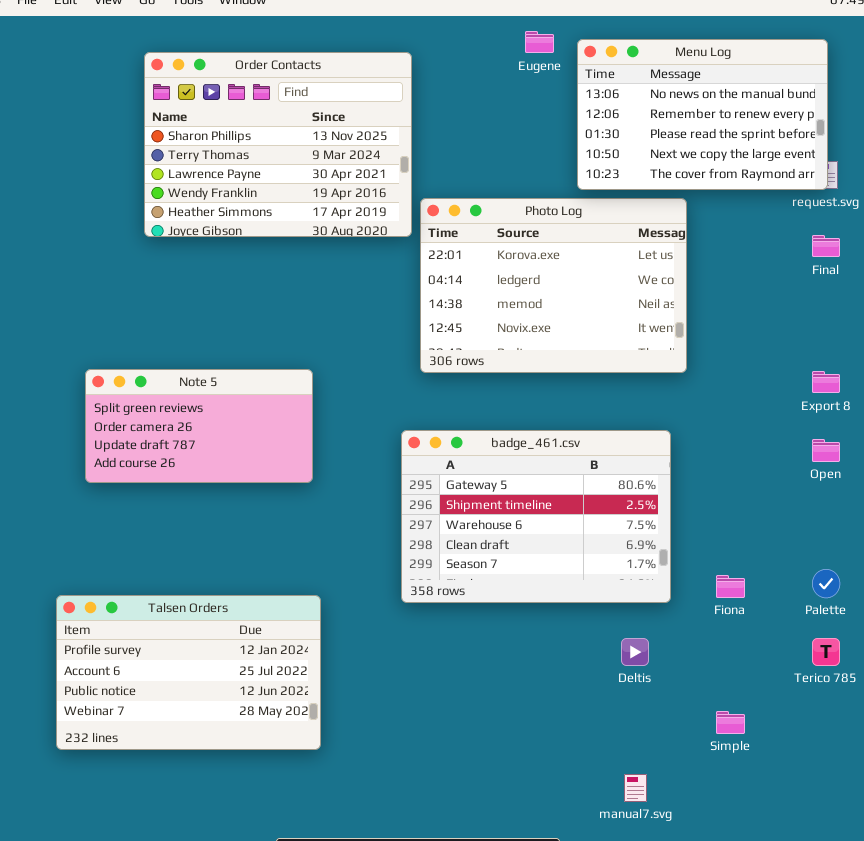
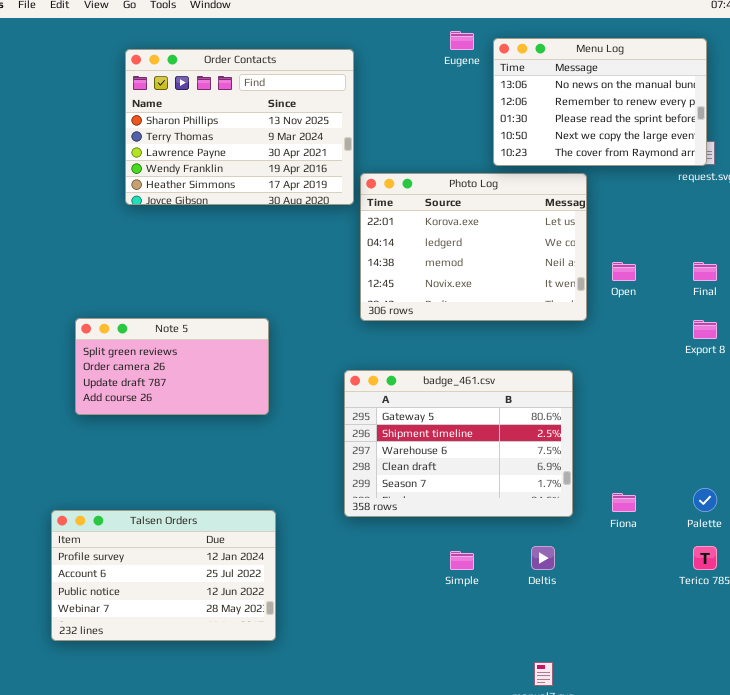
Final: [812,235,840,257] -> [693,262,717,281], moved
Open: [812,439,840,462] -> [612,262,636,281], moved
Simple: [716,711,745,734] -> [450,551,474,570], moved

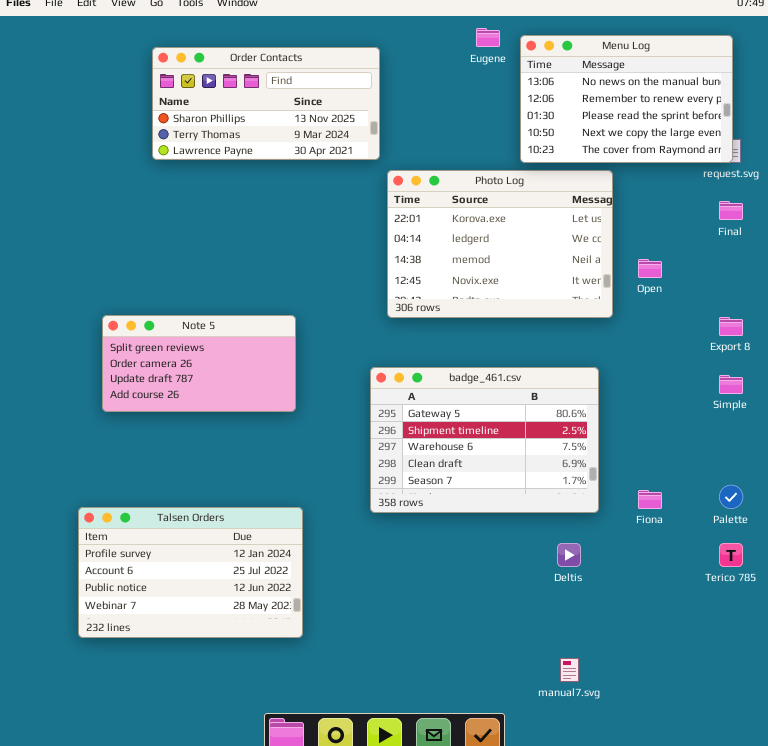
Order Contacts: [125,49,354,205] -> [152,47,380,160], resized
Final: [693,262,717,281] -> [719,201,743,220], moved
Simple: [450,551,474,570] -> [719,375,743,394], moved

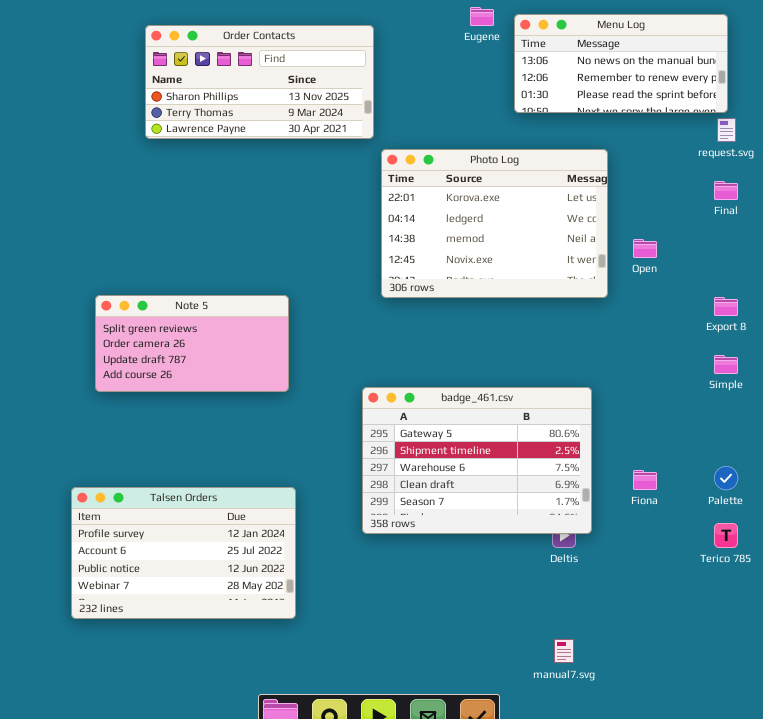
Menu Log: [520,35,733,163] -> [514,14,728,113], resized
badge_461.csv: [370,367,599,513] -> [362,387,592,534], moved

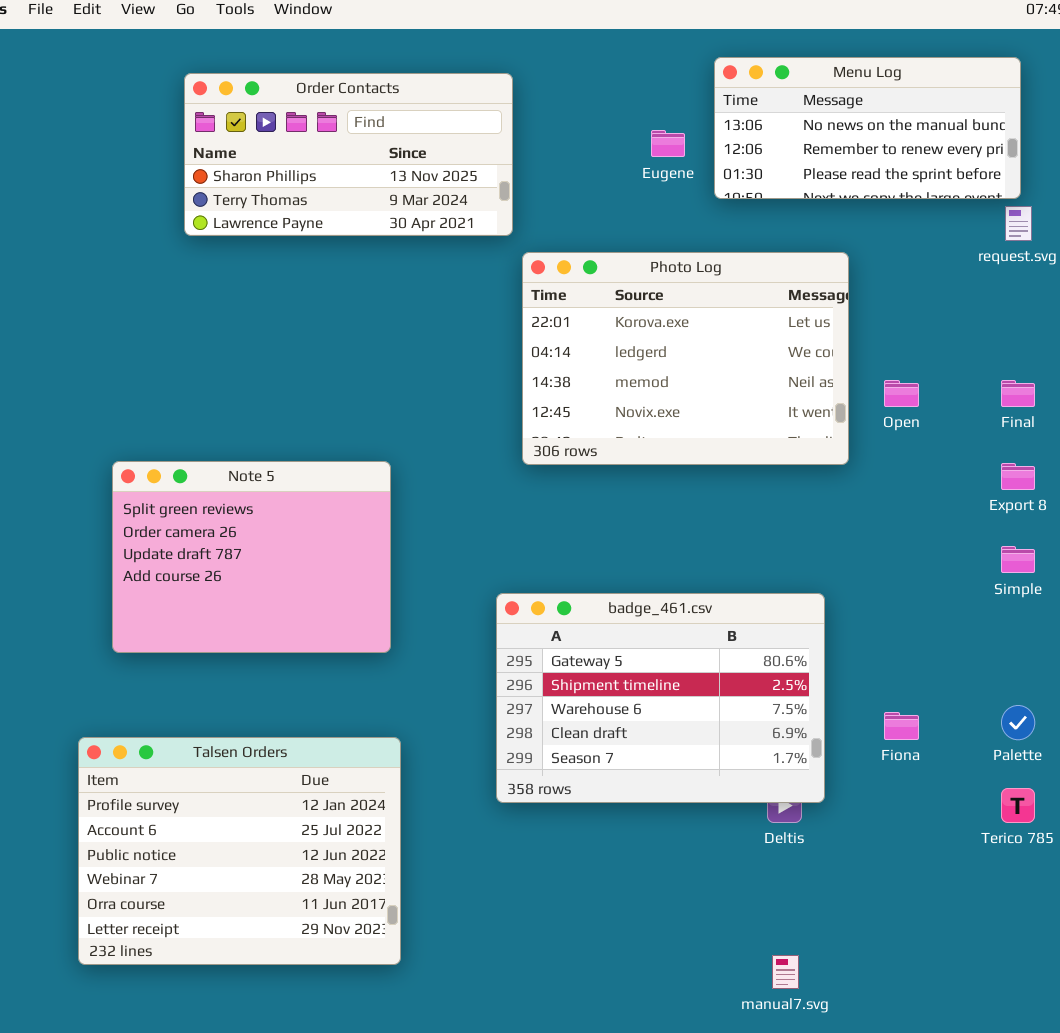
Eugene: [470,7,494,26] -> [651,130,685,157], moved
Final: [714,181,738,200] -> [1001,380,1035,407], moved
Note 5: [95,295,289,392] -> [112,461,391,653], resized
Talsen Orders: [71,487,296,619] -> [78,737,401,965], resized

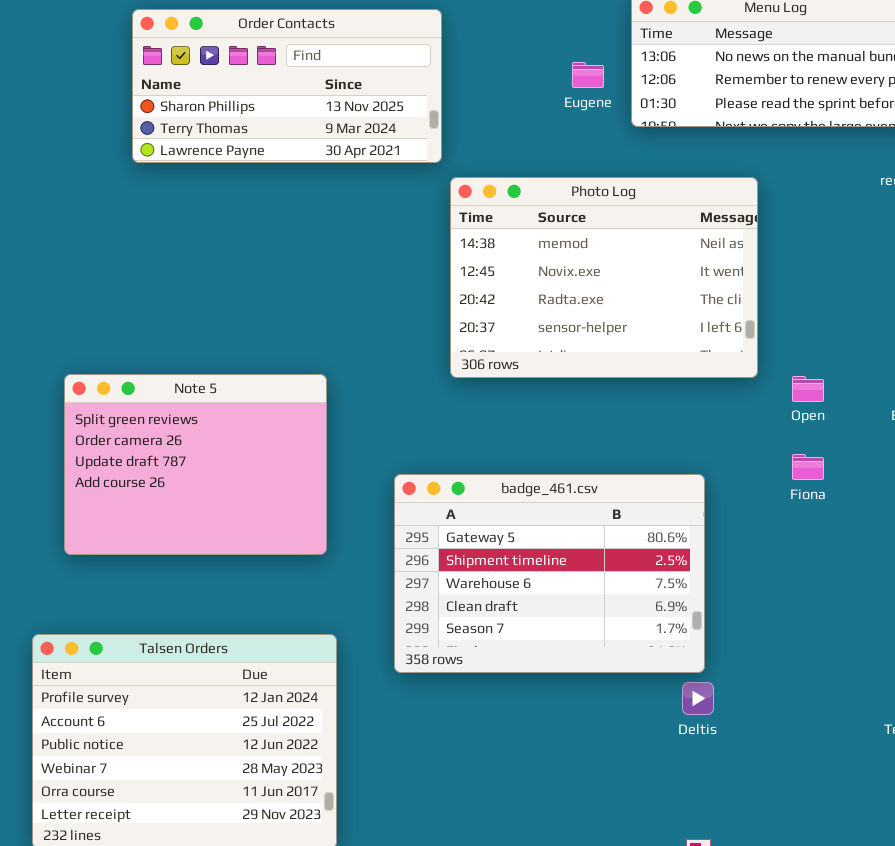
Photo Log: [522,252,849,465] -> [450,177,758,378], scrolled down 2 rows
Open: [884,380,919,407] -> [792,376,824,402], moved
badge_461.csv: [496,593,825,803] -> [394,474,705,673], moved
Fiona: [884,712,919,740] -> [792,454,824,480], moved

